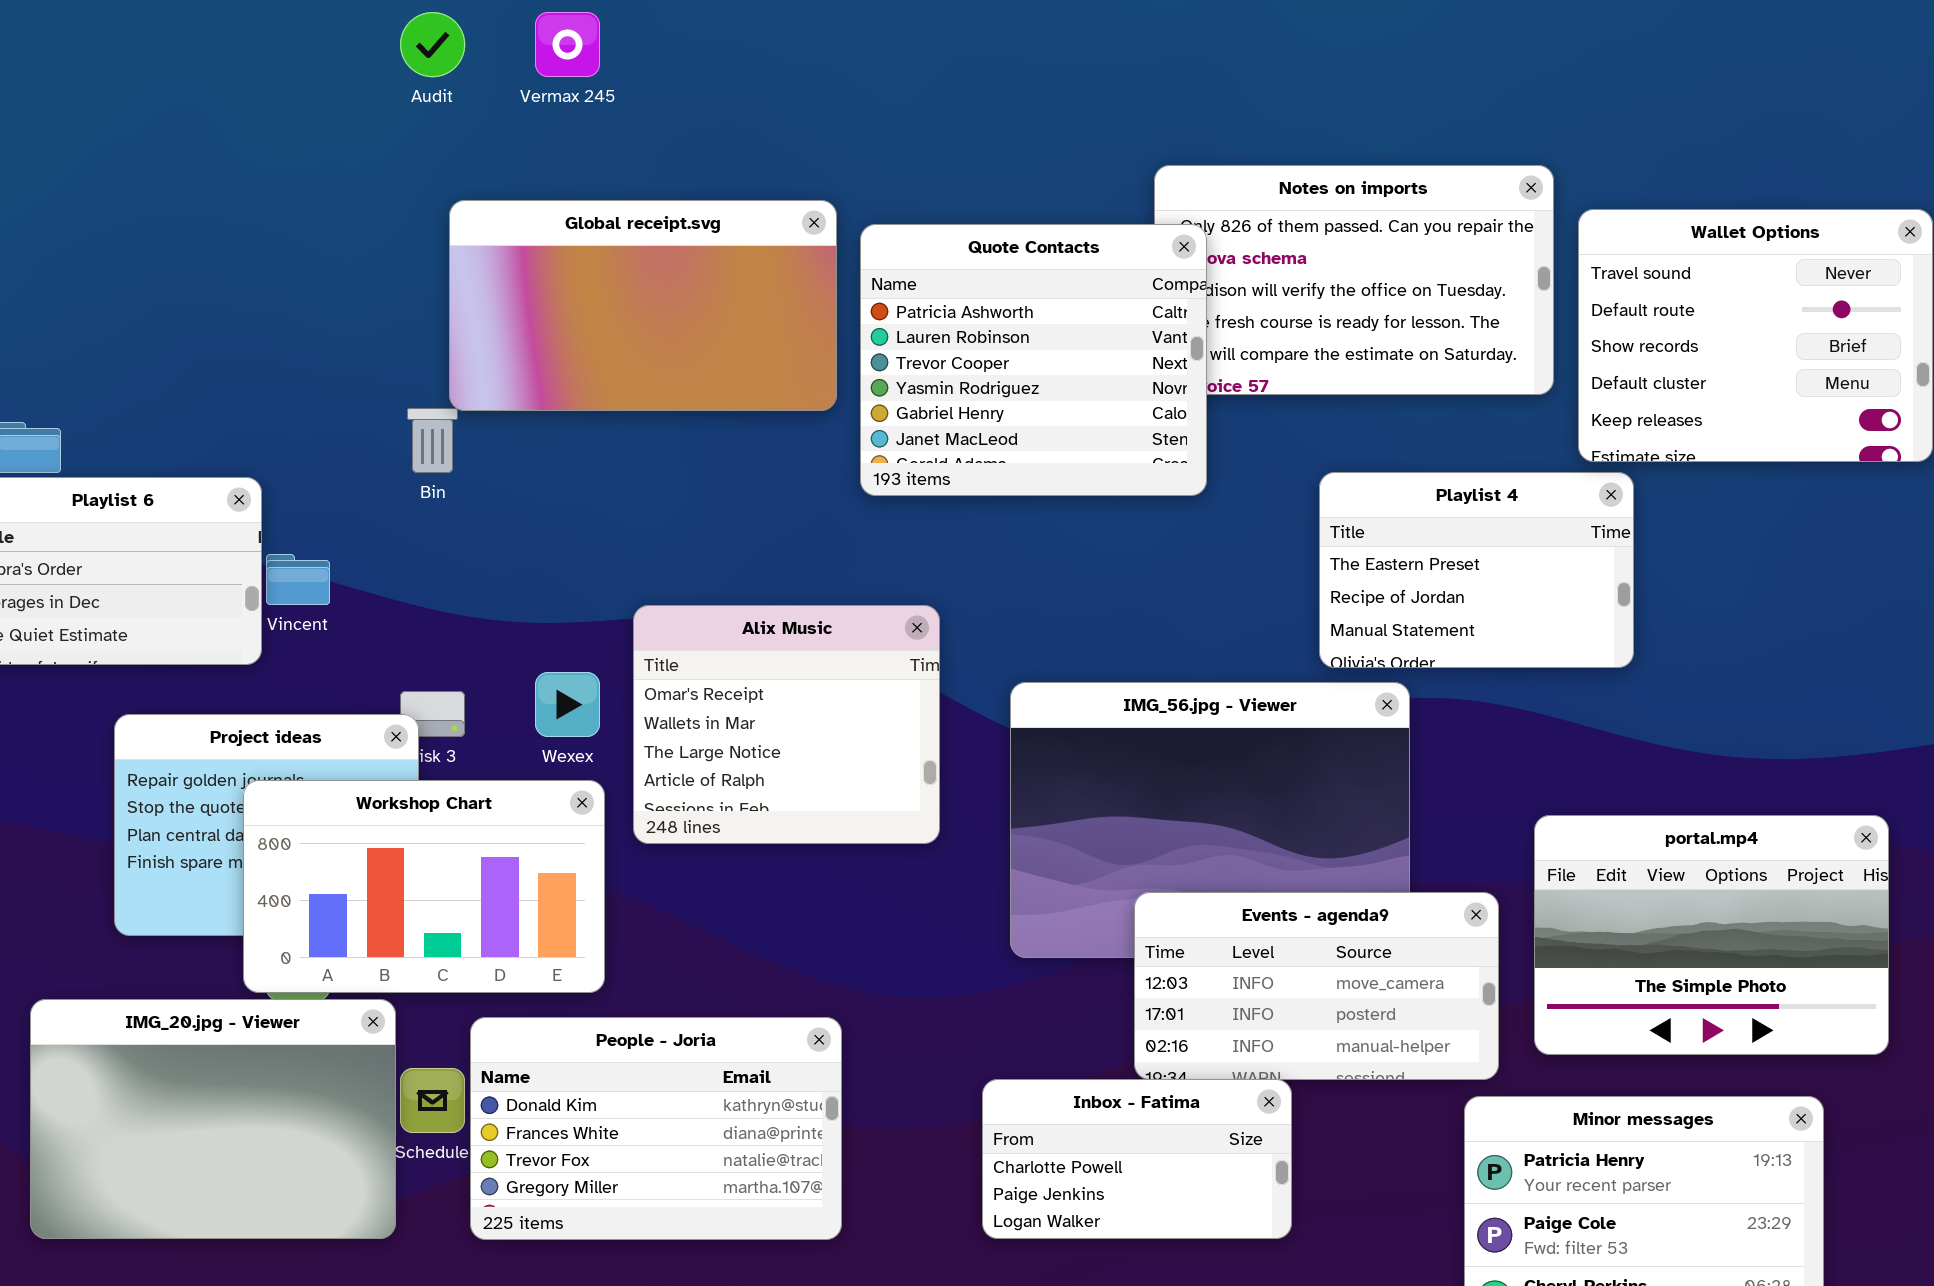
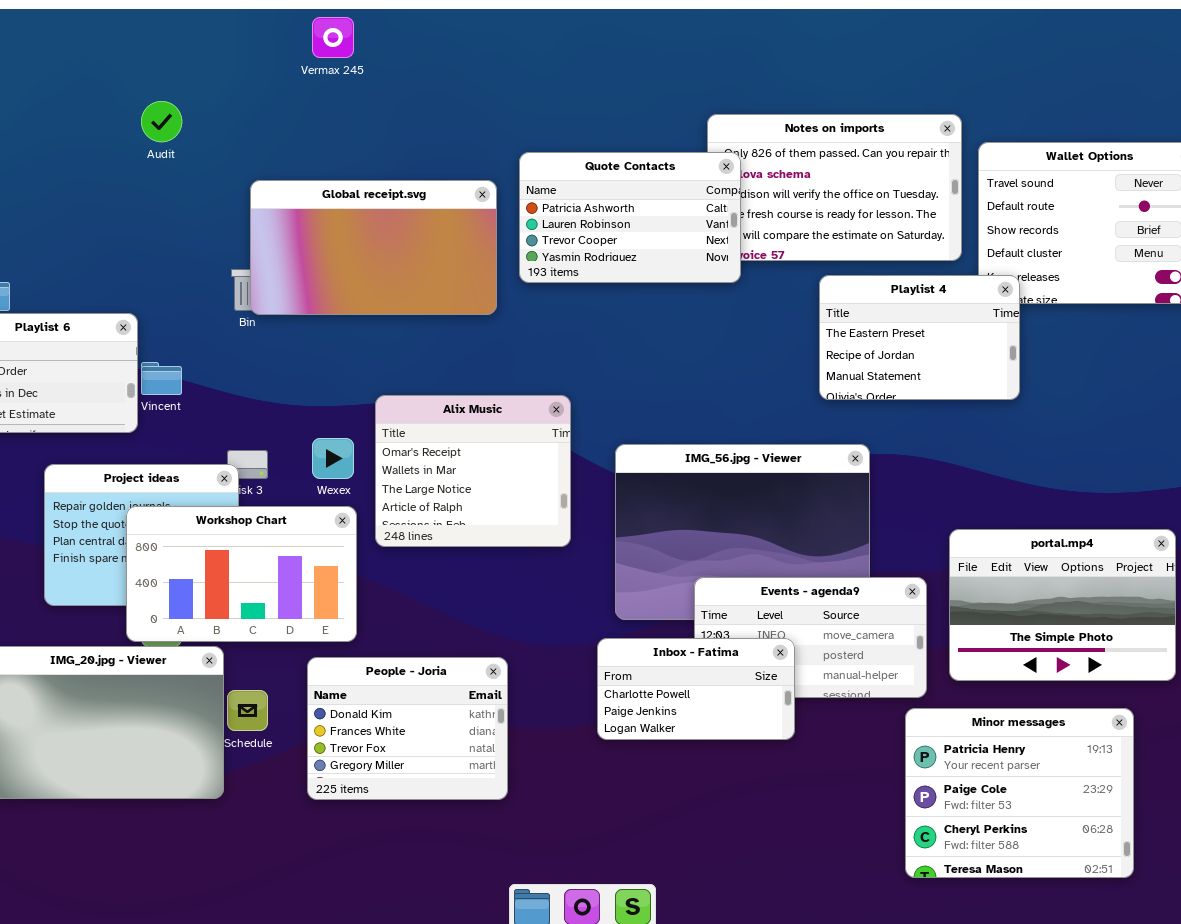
Audit: [400,12,465,77] -> [141,101,182,142], moved
Global receipt.svg: [449,200,837,411] -> [250,180,497,315], moved
Quote Contacts: [860,224,1207,496] -> [519,152,741,283], resized
Playlist 4: [1319,472,1634,668] -> [819,275,1020,400], moved
People - Joria: [470,1017,842,1240] -> [307,657,508,800], resized
Inbox - Fatima: [982,1079,1292,1239] -> [597,638,795,740], moved

